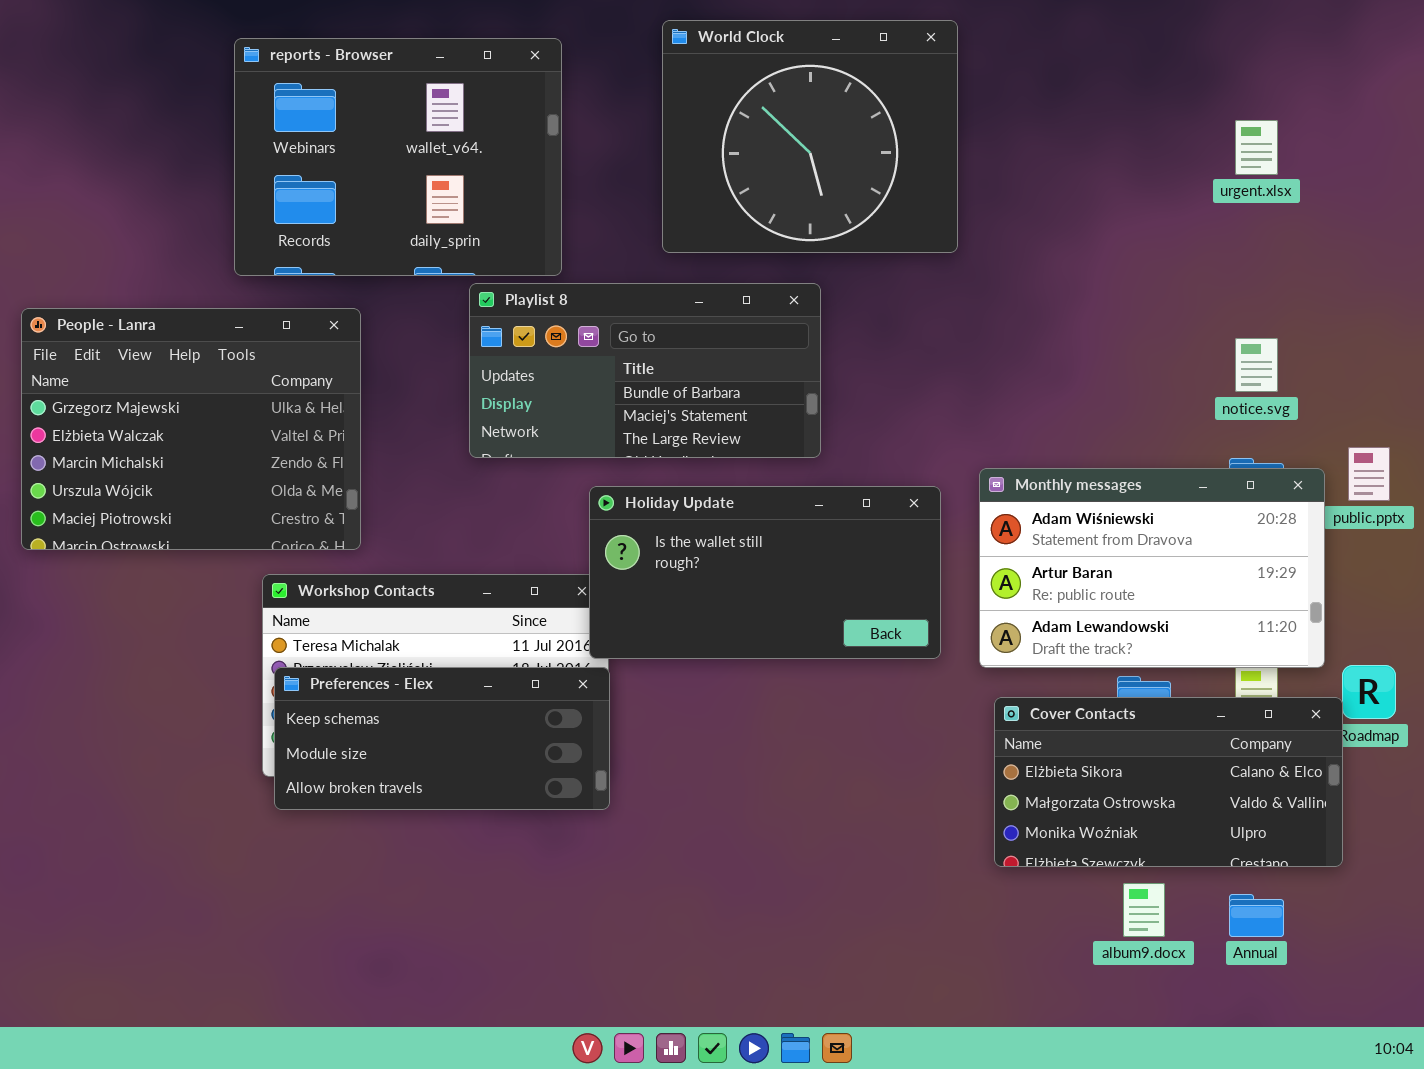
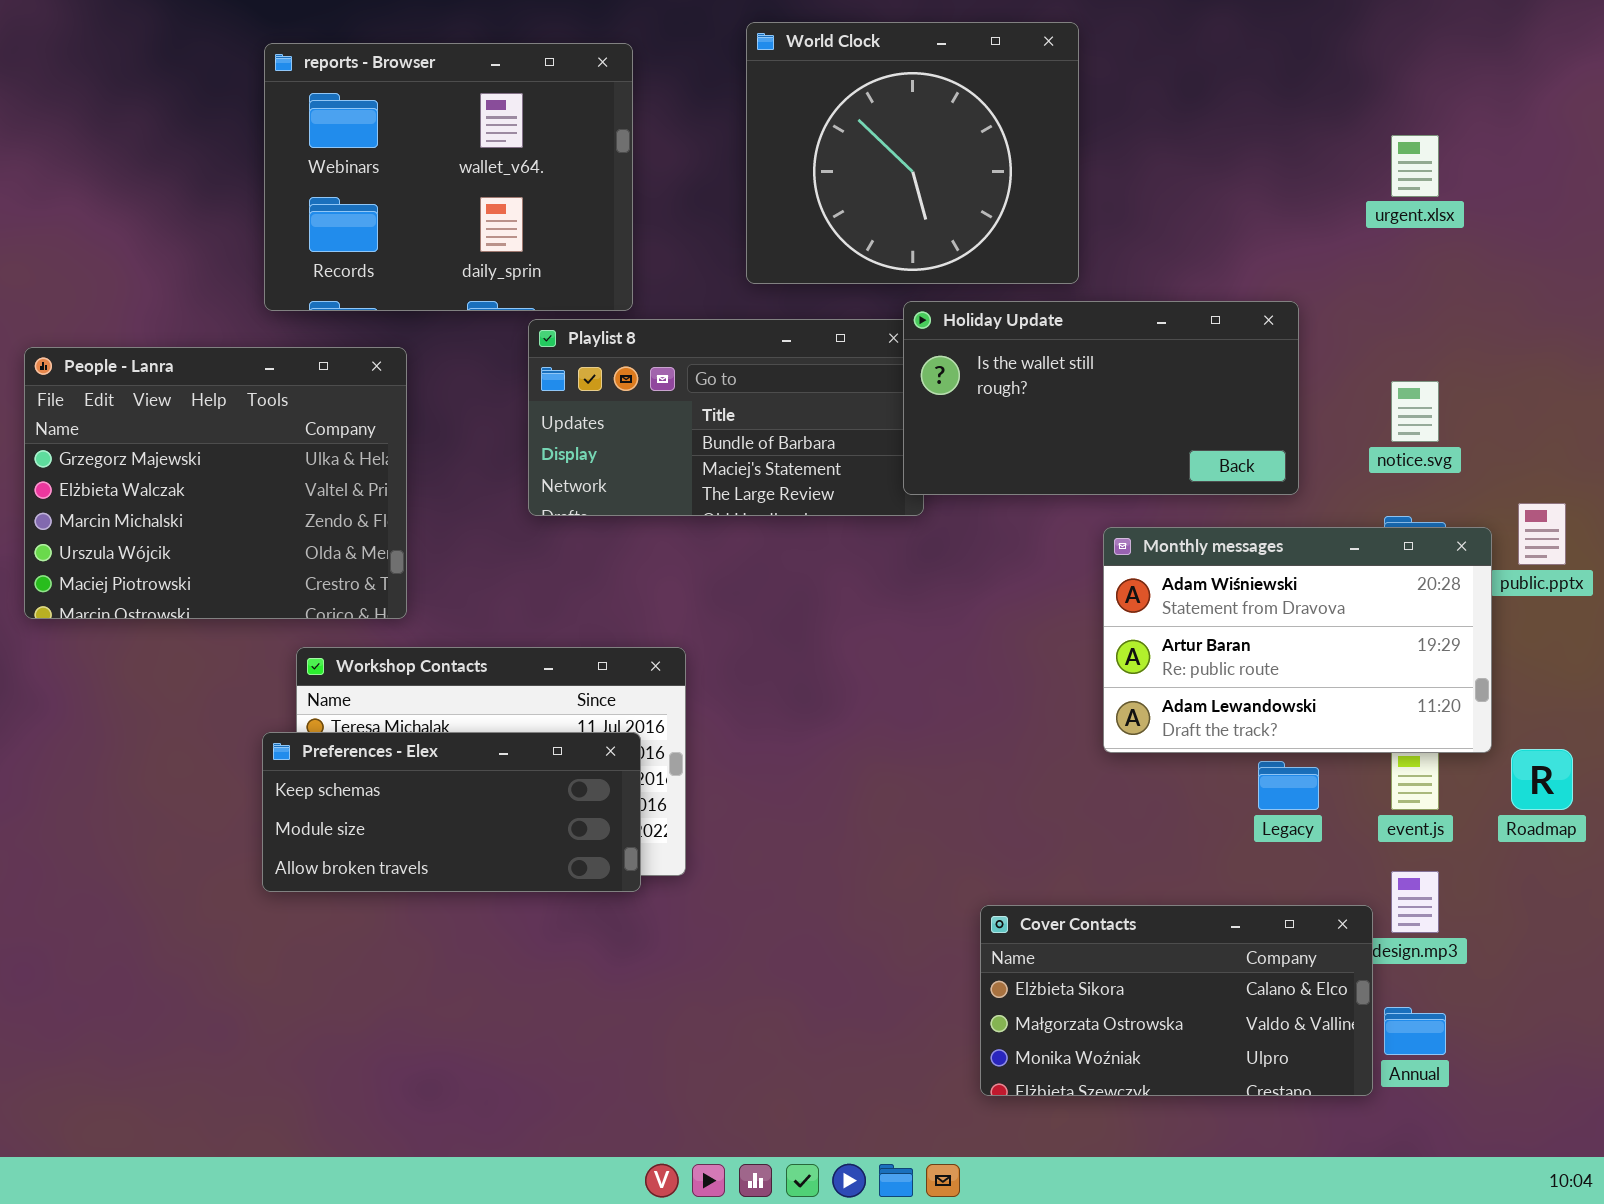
Holiday Update: [589,486,941,659] -> [903,301,1299,495], moved
Preferences - Elex: [274,667,610,810] -> [262,732,641,892], moved
Cover Contacts: [994,697,1343,867] -> [980,905,1373,1096], moved

